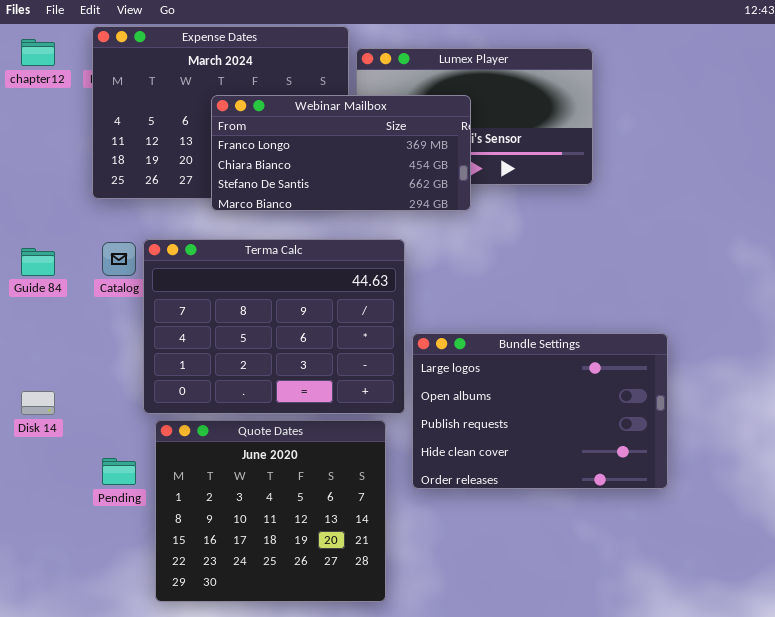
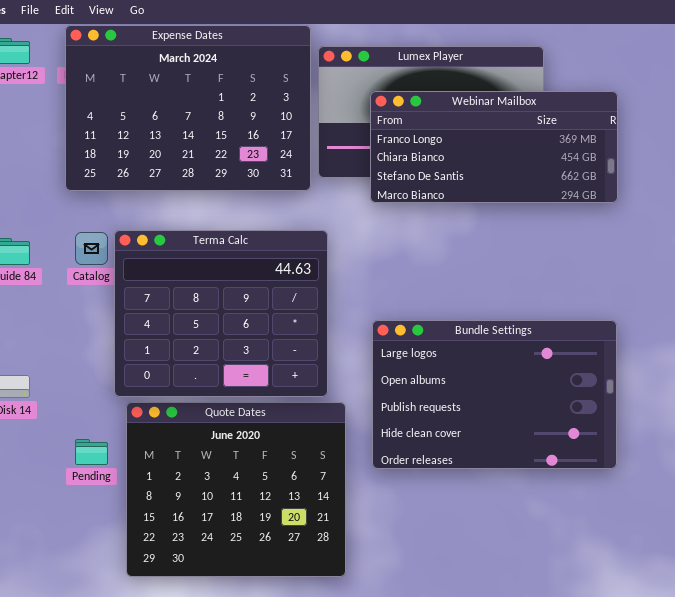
Webinar Mailbox: [211,95,471,211] -> [370,91,618,203], moved
Terma Calc: [143,239,405,414] -> [114,230,328,397], resized

